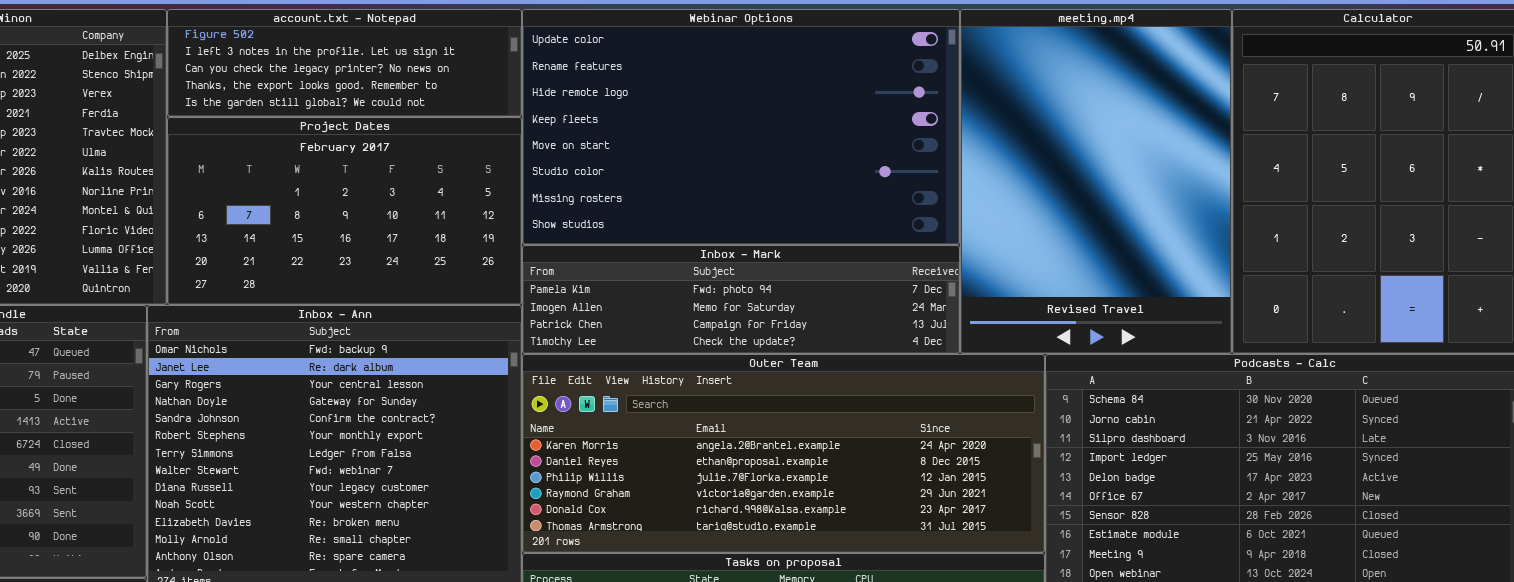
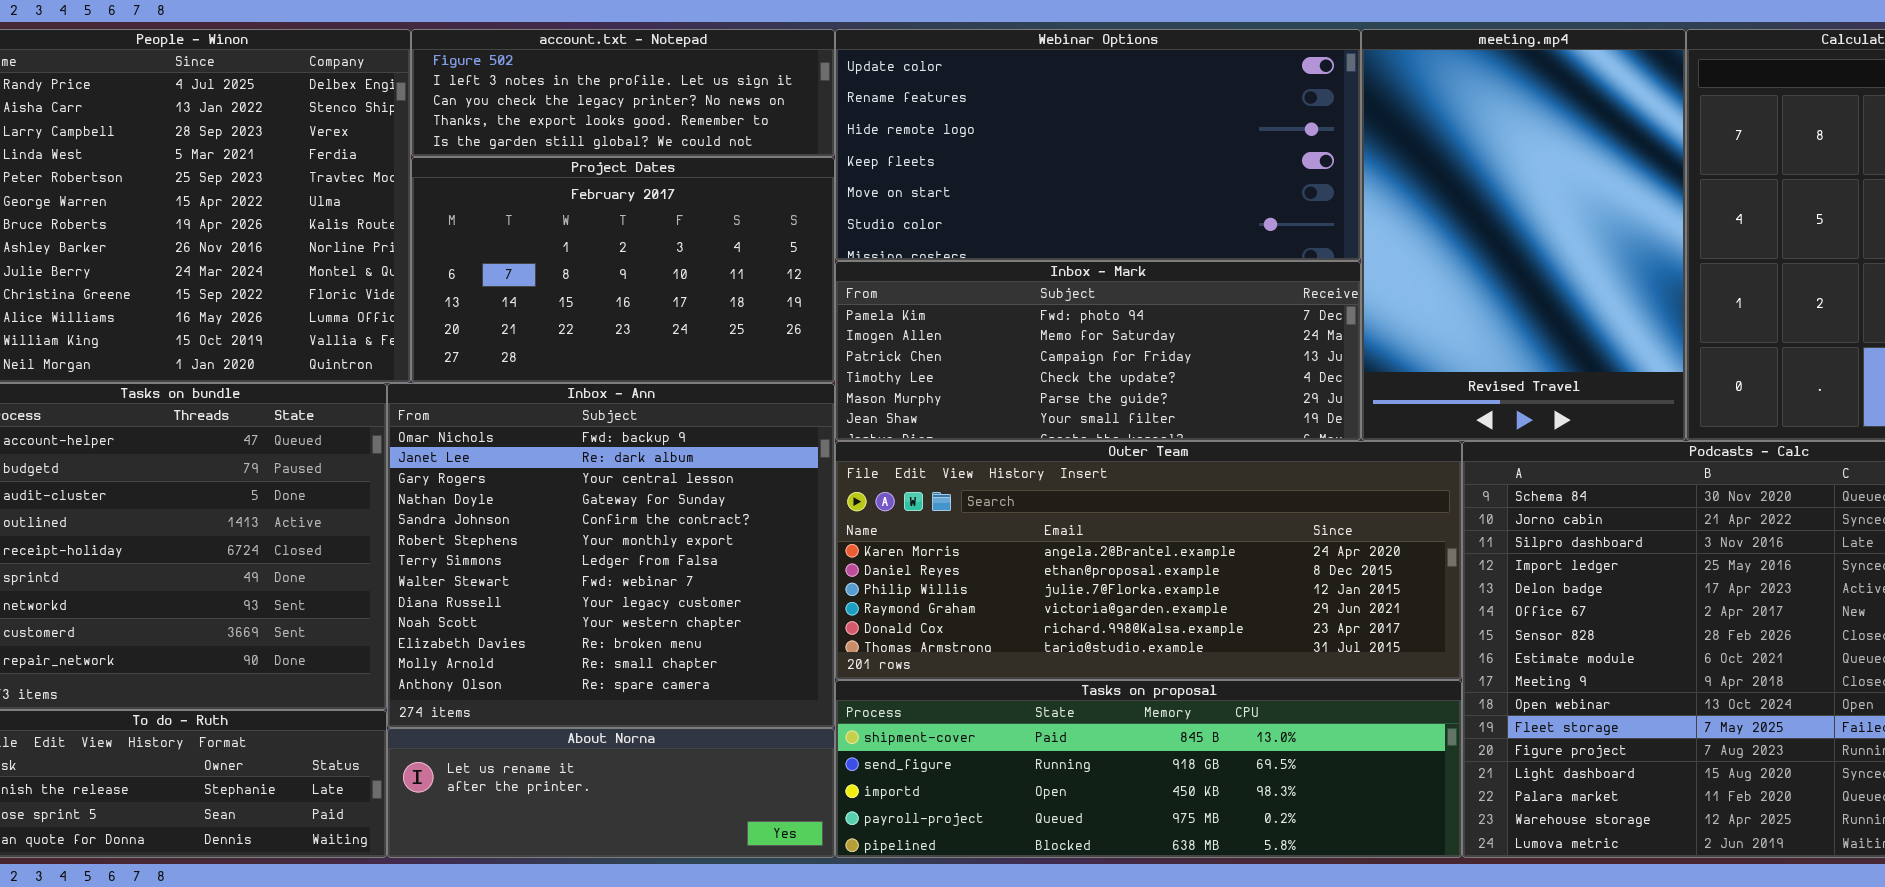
Webinar Options: [522,9,960,245] -> [835,29,1361,261], resized
Inbox - Mark: [522,245,960,354] -> [835,261,1361,441], resized

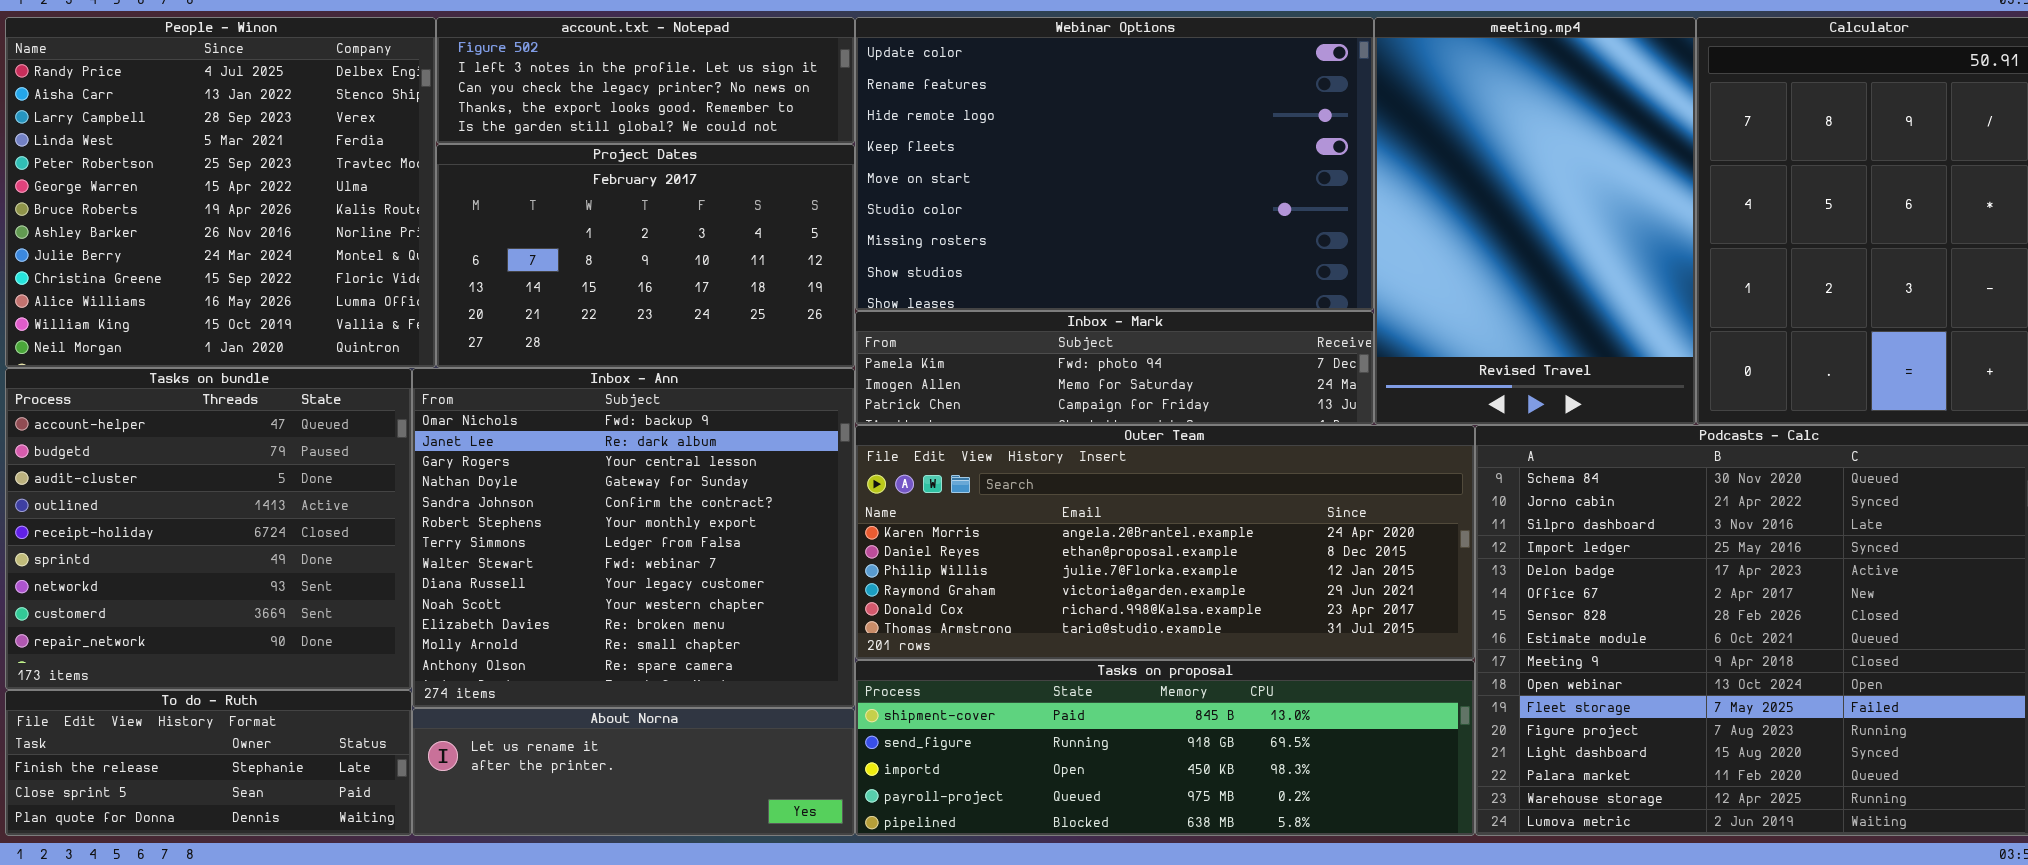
Webinar Options: [835,29,1361,261] -> [855,17,1374,311], resized
Inbox - Mark: [835,261,1361,441] -> [855,311,1374,425], resized

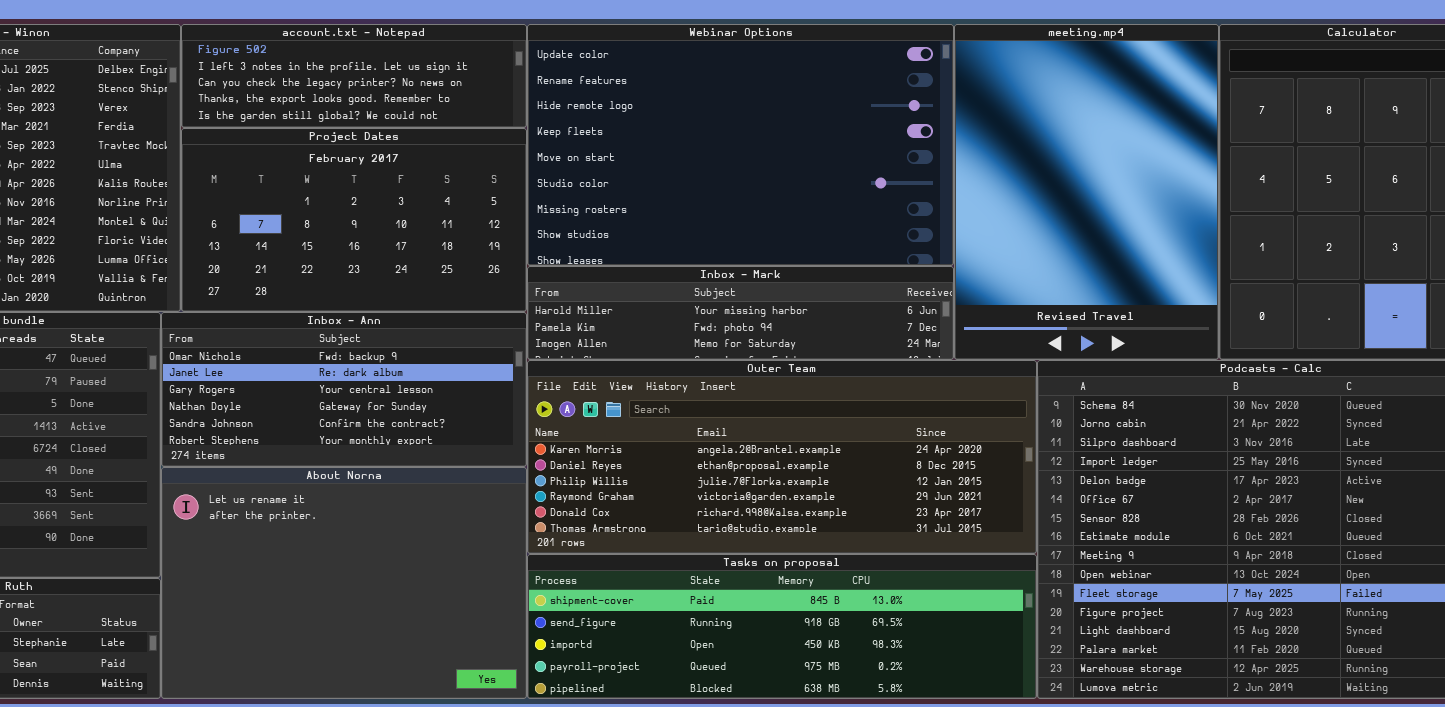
Inbox - Mark: [855,311,1374,425] -> [527,266,954,360], scrolled up 1 row
Inbox - Ann: [412,368,855,708] -> [161,312,527,467], resized
About Norna: [412,708,855,836] -> [161,467,527,699], resized

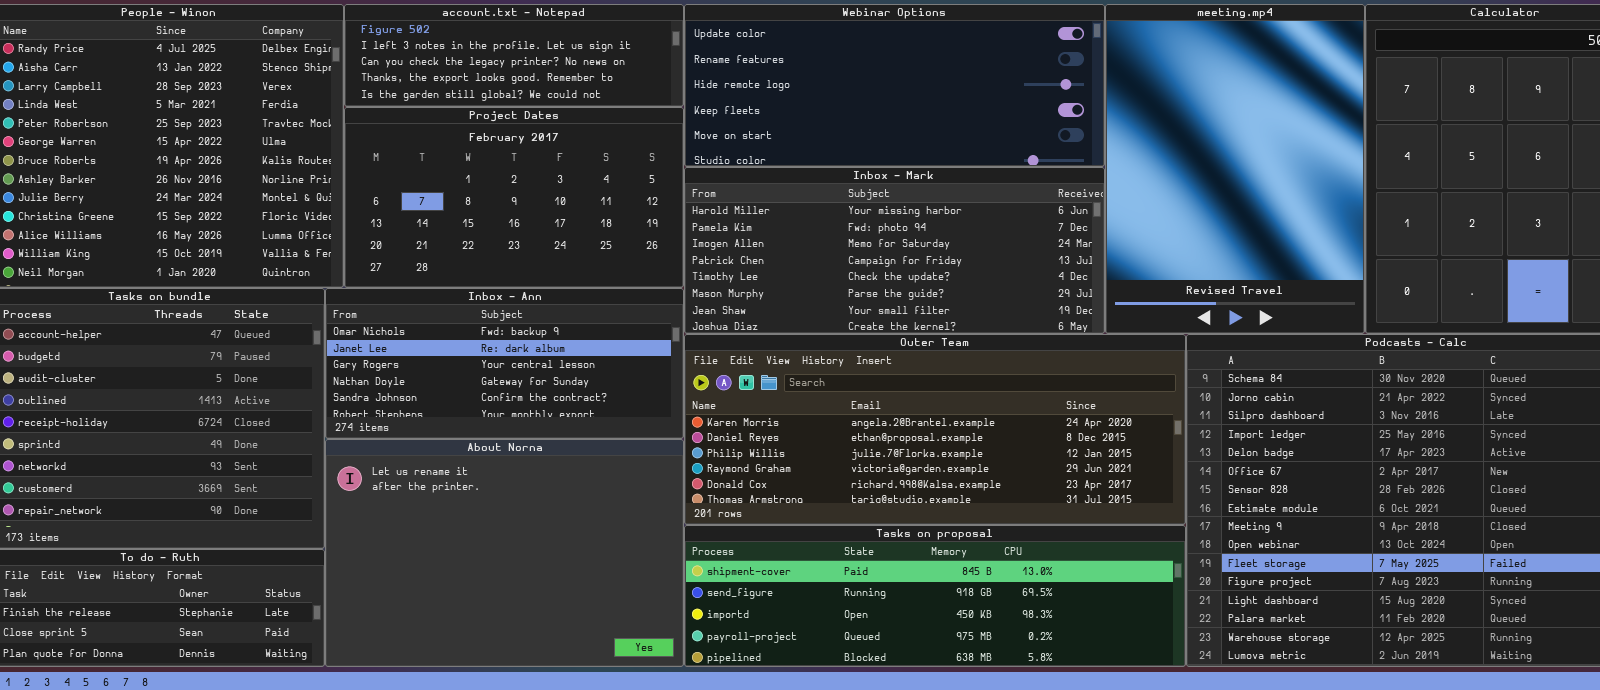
Webinar Options: [527,24,954,266] -> [684,4,1105,167], resized
Inbox - Mark: [527,266,954,360] -> [684,167,1105,334], resized

